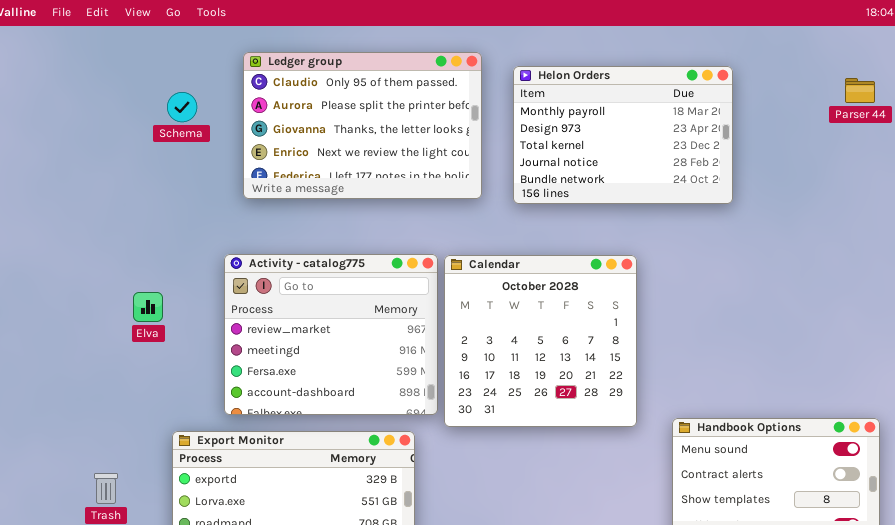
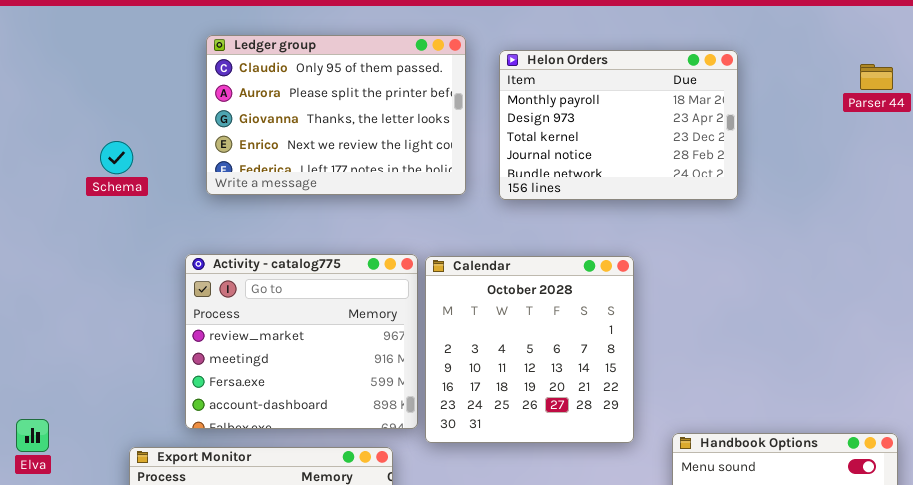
Schema: [167,92,197,122] -> [100,141,133,174], moved
Elva: [133,292,163,322] -> [16,419,49,452], moved

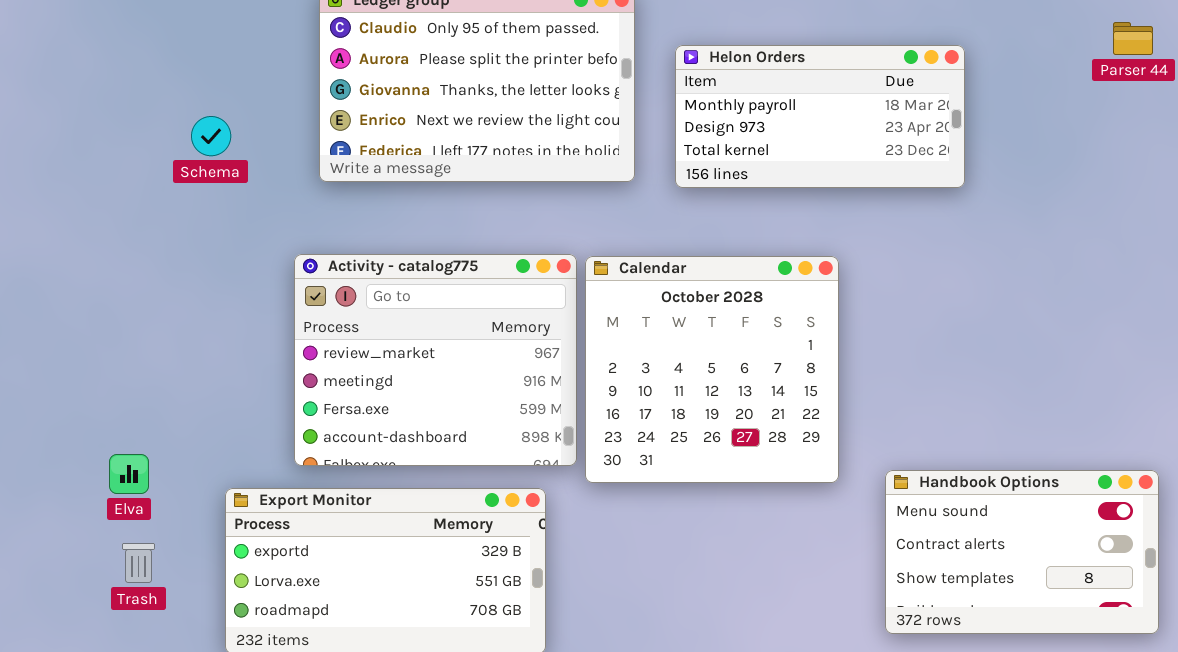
Helon Orders: [499,50,738,200] -> [675,45,965,188], resized
Elva: [16,419,49,452] -> [109,454,149,494], moved

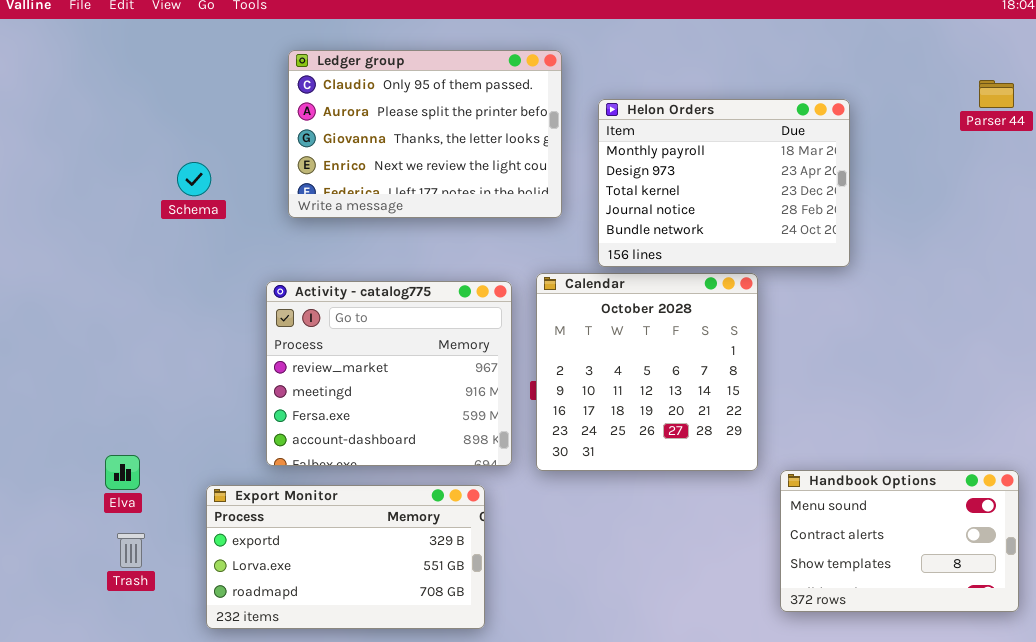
Helon Orders: [675,45,965,188] -> [598,99,850,267], resized
Calendar: [585,256,839,483] -> [536,273,758,471], moved

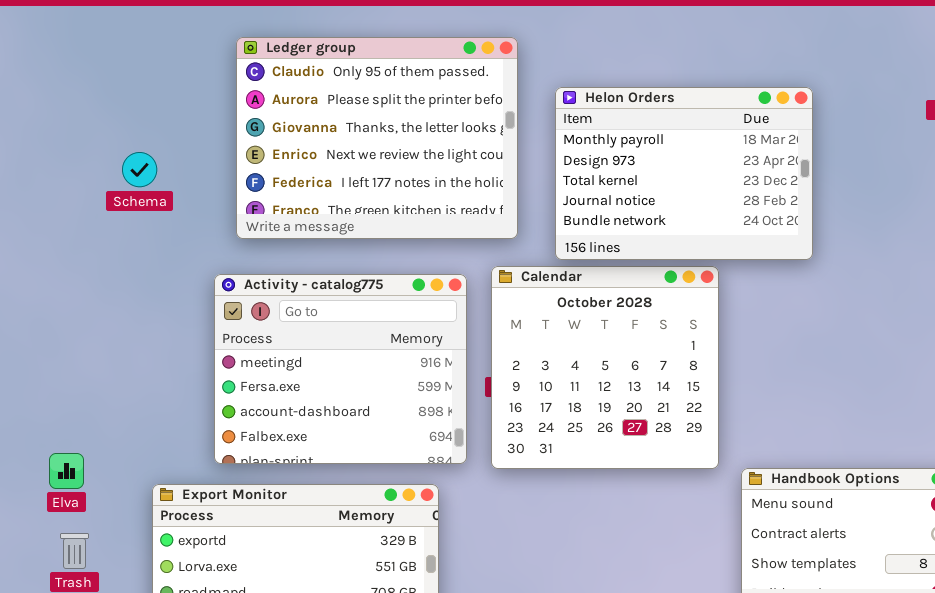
Ledger group: [288,50,562,218] -> [236,37,518,239], resized
Activity - catalog775: [266,281,512,466] -> [214,274,467,464], scrolled down 1 row

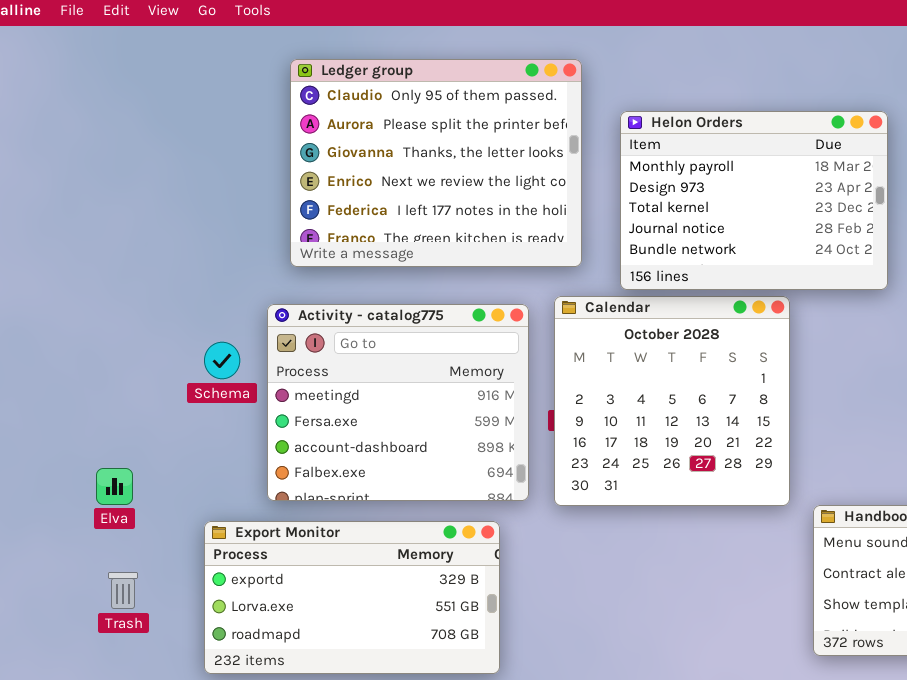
Schema: [122,152,157,187] -> [204,342,240,379], moved
Elva: [49,453,84,489] -> [96,468,133,505], moved

